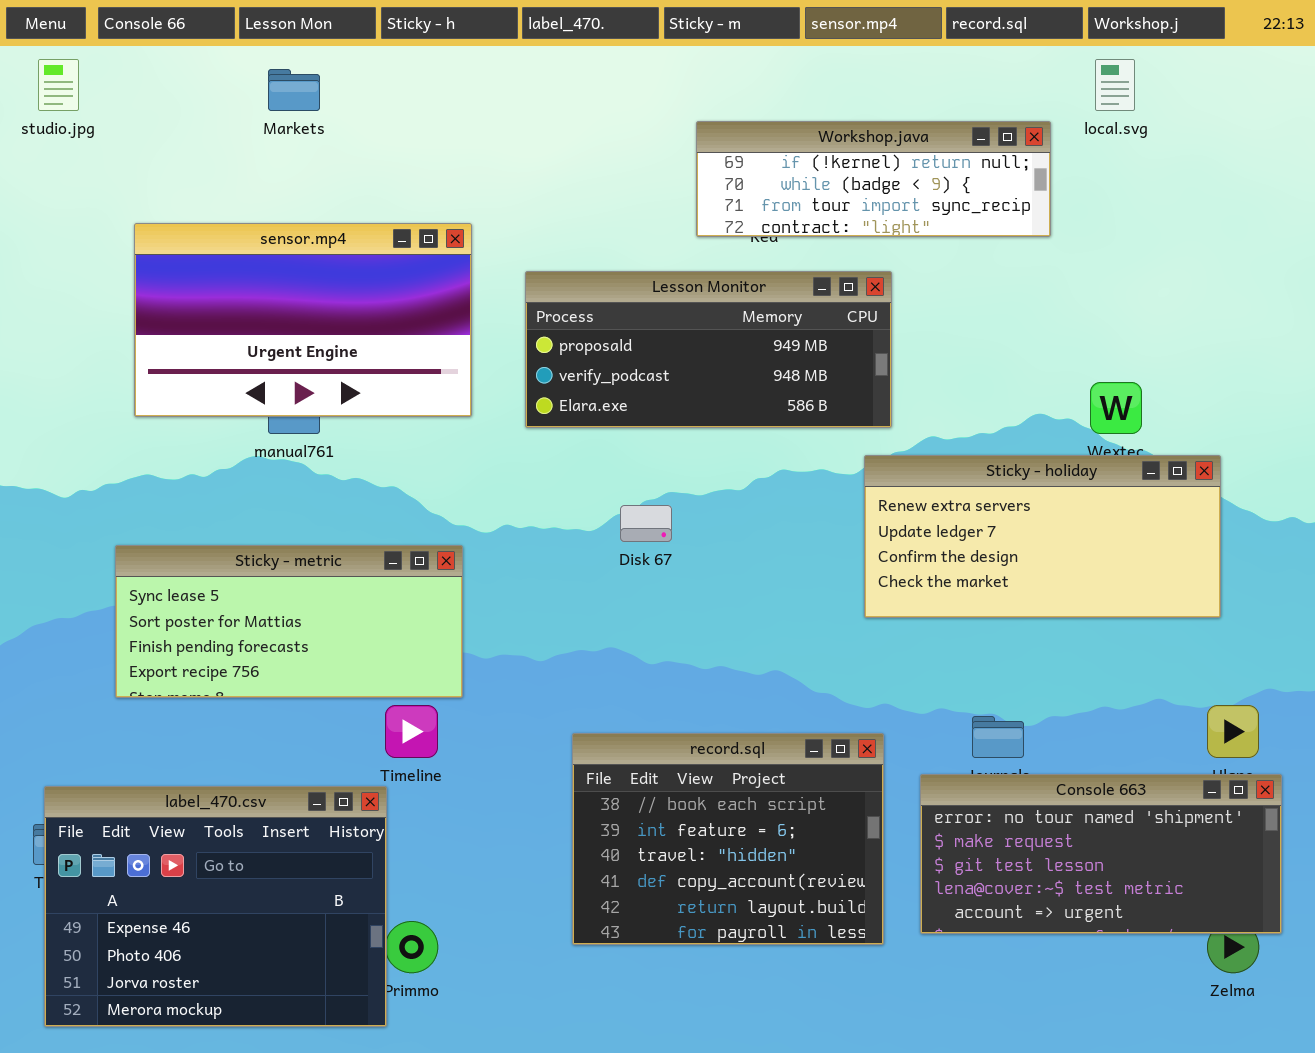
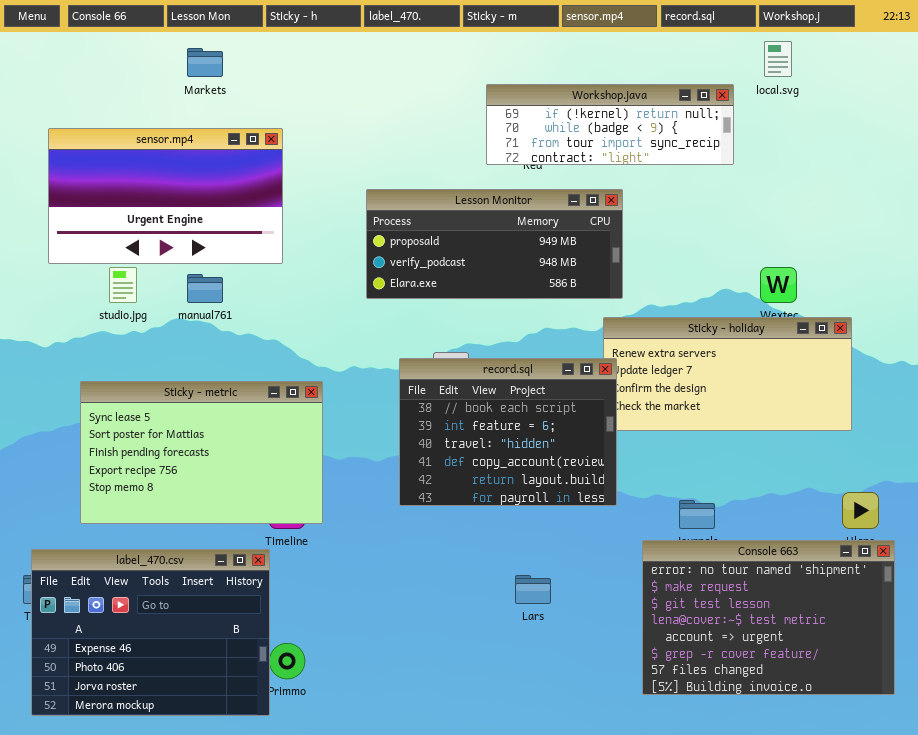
studio.jpg: [38,59,79,111] -> [109,267,137,303], moved
sensor.mp4: [134,223,472,417] -> [48,128,283,264], moved
Sticky - metric: [115,545,463,698] -> [80,381,323,524], resized
record.sql: [572,733,884,945] -> [399,358,617,506], moved
Console 663: [920,774,1282,934] -> [642,540,895,695], resized

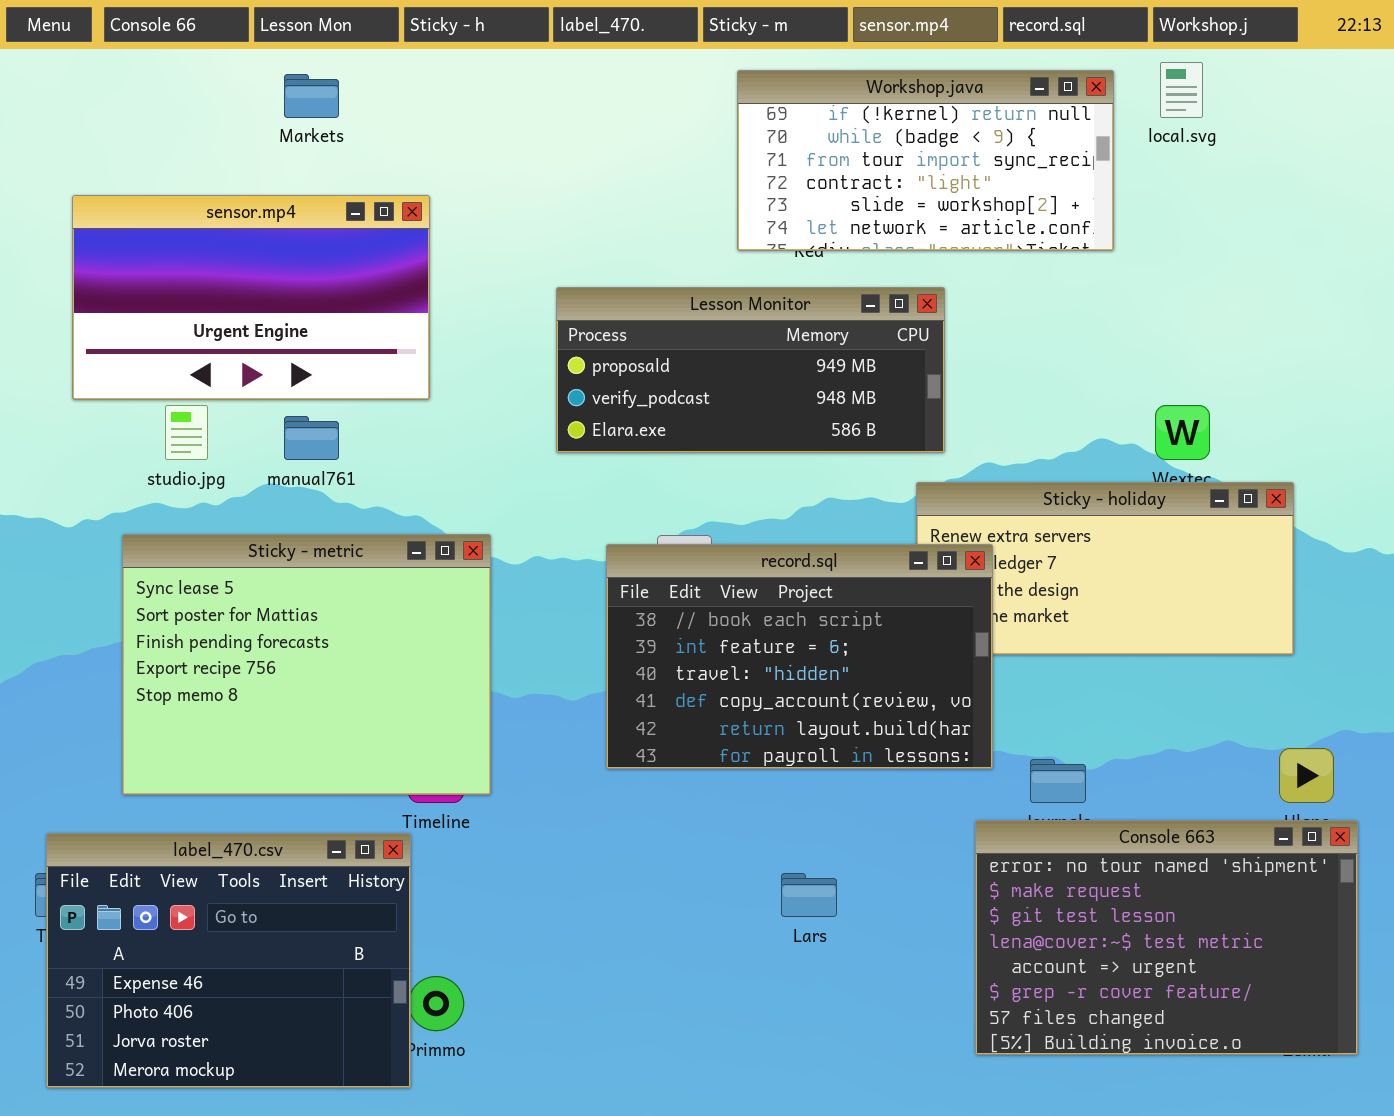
Workshop.java: [486,84,734,165] -> [737,70,1114,251], resized
record.sql: [399,358,617,506] -> [606,544,993,769], resized
Sticky - metric: [80,381,323,524] -> [122,534,491,795], resized

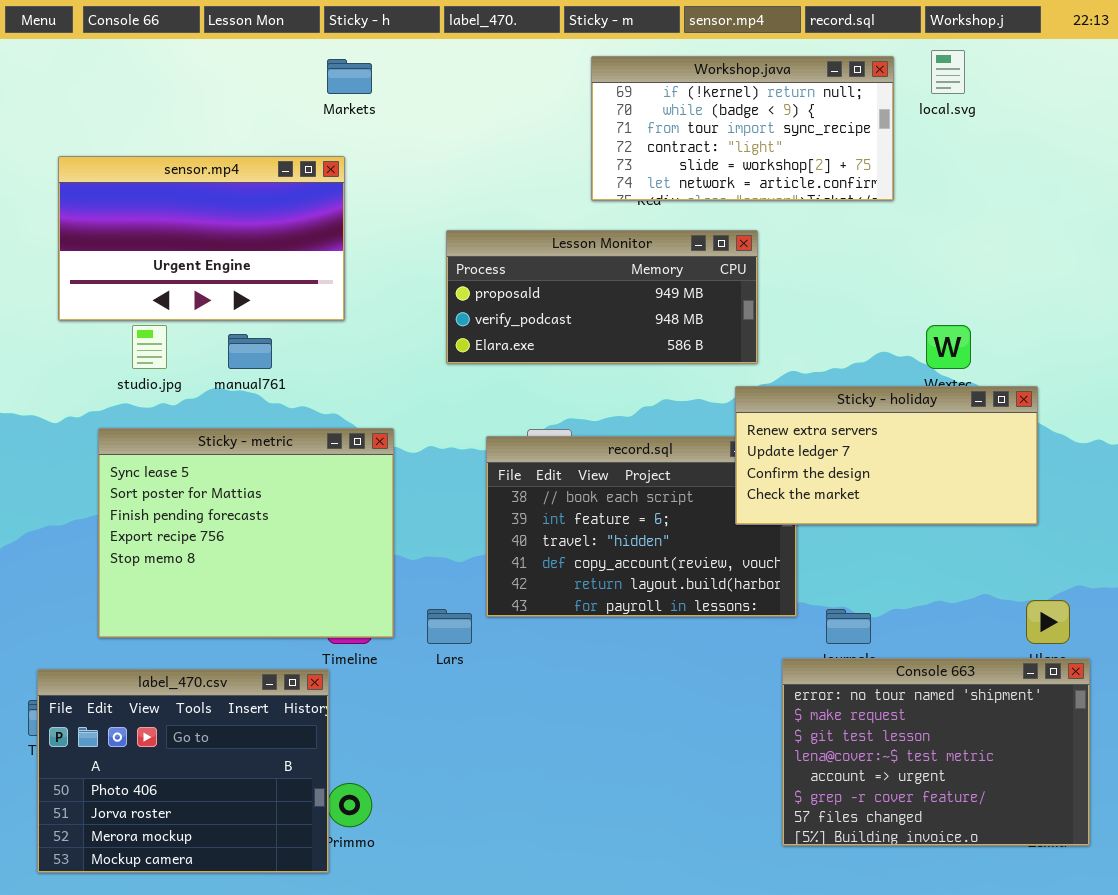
Markets: [284,74,339,118] -> [327,59,372,94], moved
Sticky - holiday: [916,482,1294,655] -> [735,386,1038,525], raised
label_470.csv: [46,833,411,1088] -> [37,669,329,873], scrolled down 1 row
Lars: [781,873,837,917] -> [427,609,472,644], moved

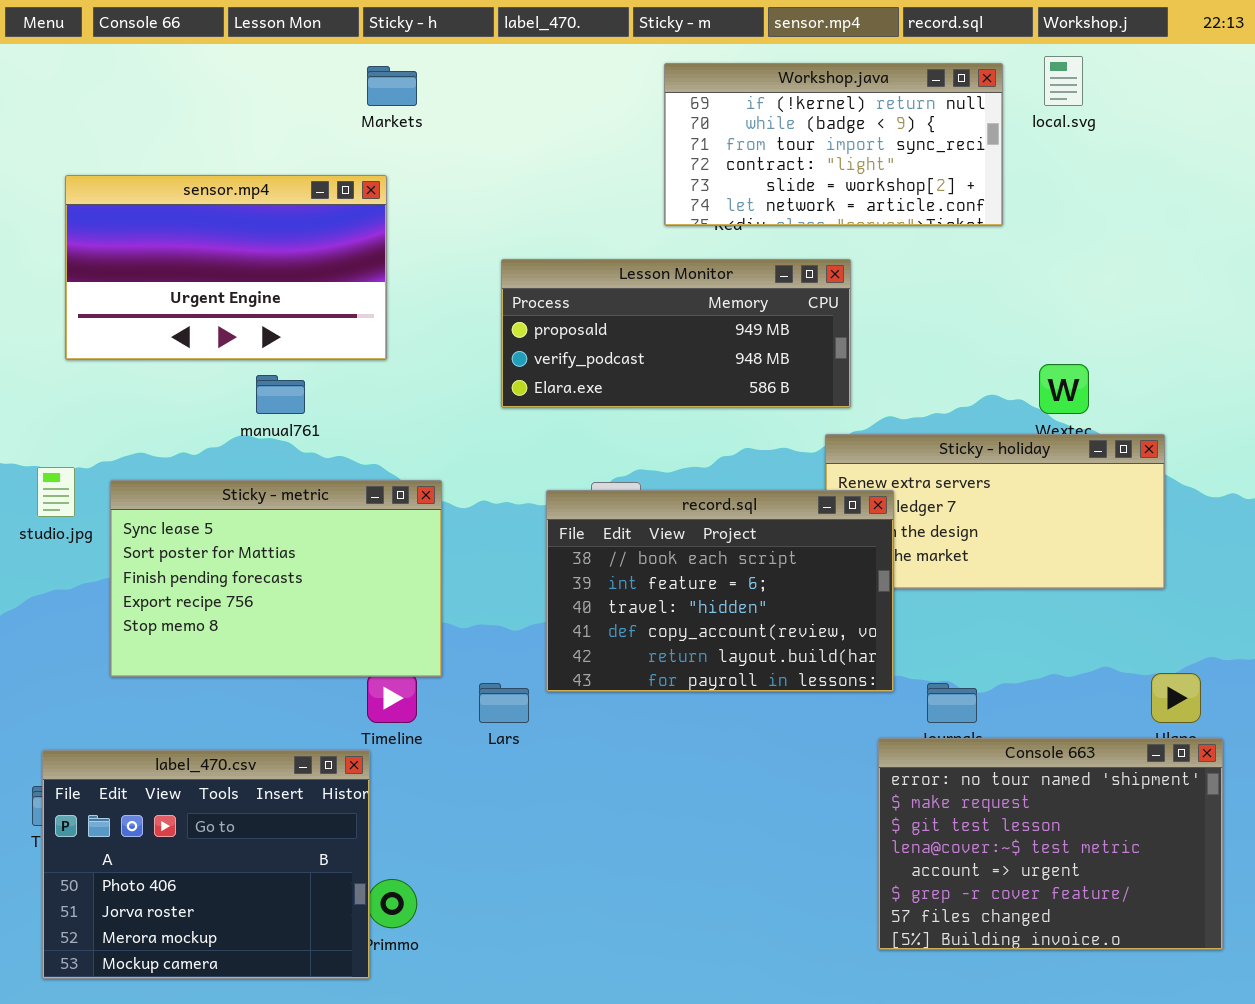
studio.jpg: [132,325,167,369] -> [37,467,75,517], moved
Sticky - metric: [98,428,394,638] -> [110,480,442,677], resized
record.sql: [486,436,797,617] -> [546,490,894,692], raised

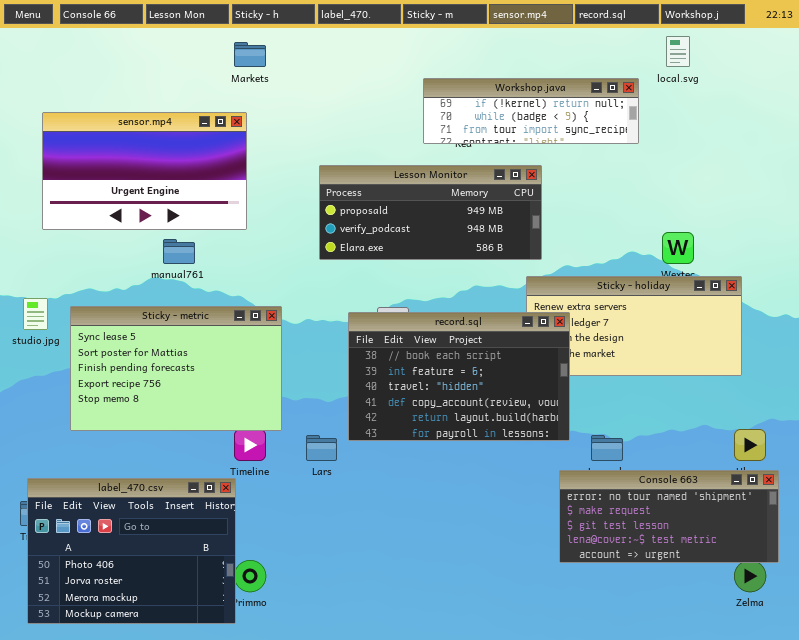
Workshop.java: [664,63,1003,226] -> [423,78,639,144], resized
Console 663: [878,738,1223,950] -> [559,470,779,563], resized

